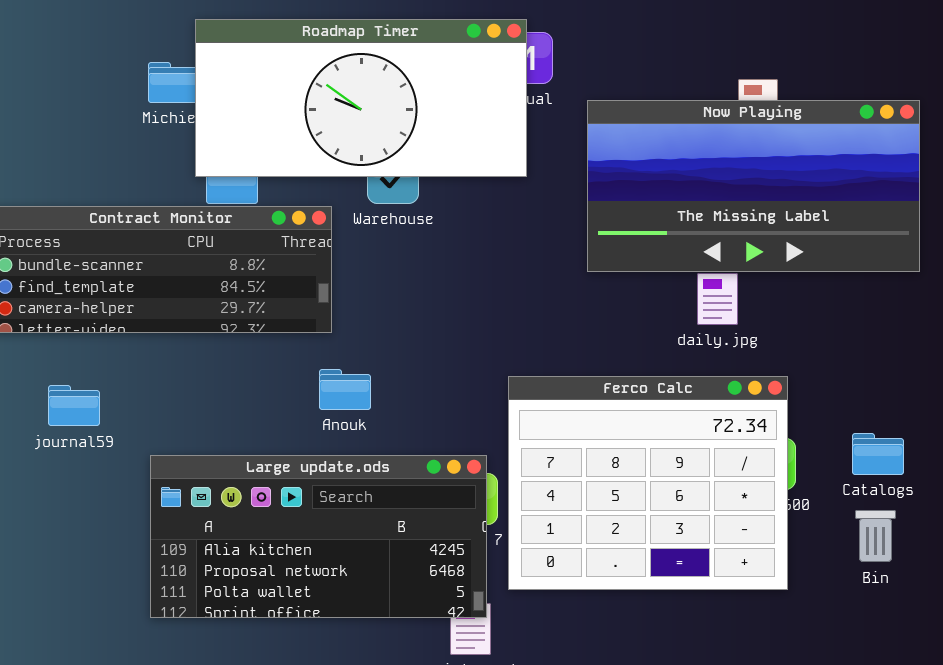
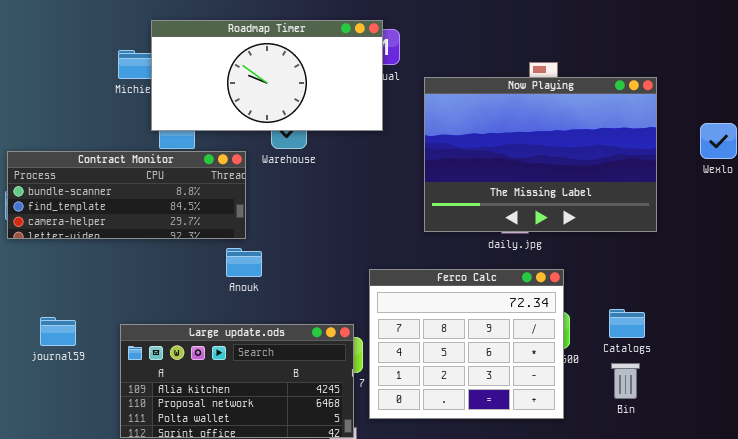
Now Playing: [587,100,920,272] -> [424,77,657,232], resized
Anouk: [319,369,371,410] -> [226,248,262,277], moved
journal59: [48,385,100,426] -> [40,317,76,346], moved

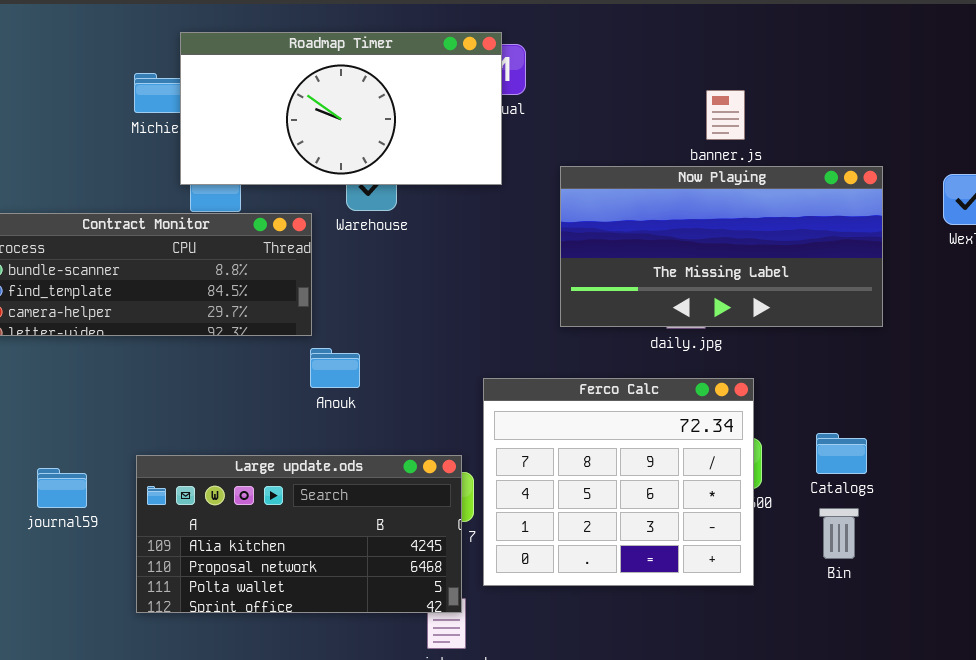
Now Playing: [424,77,657,232] -> [560,166,883,327], resized
Anouk: [226,248,262,277] -> [310,348,360,388], moved
journal59: [40,317,76,346] -> [37,468,87,508], moved

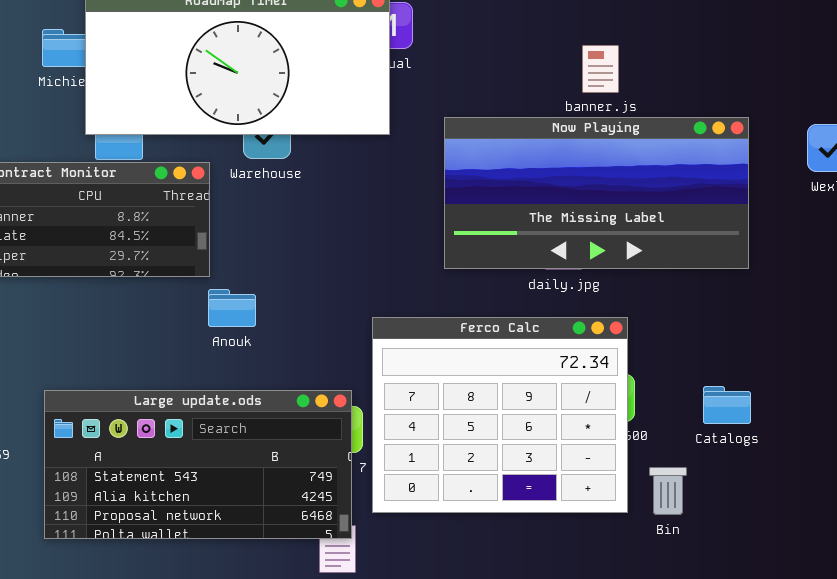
Catalogs: [816,433,867,474] -> [703,386,751,424], moved
Large update.ods: [136,455,462,613] -> [44,390,352,539], scrolled up 1 row
Bin: [819,508,859,559] -> [649,467,687,515], moved

